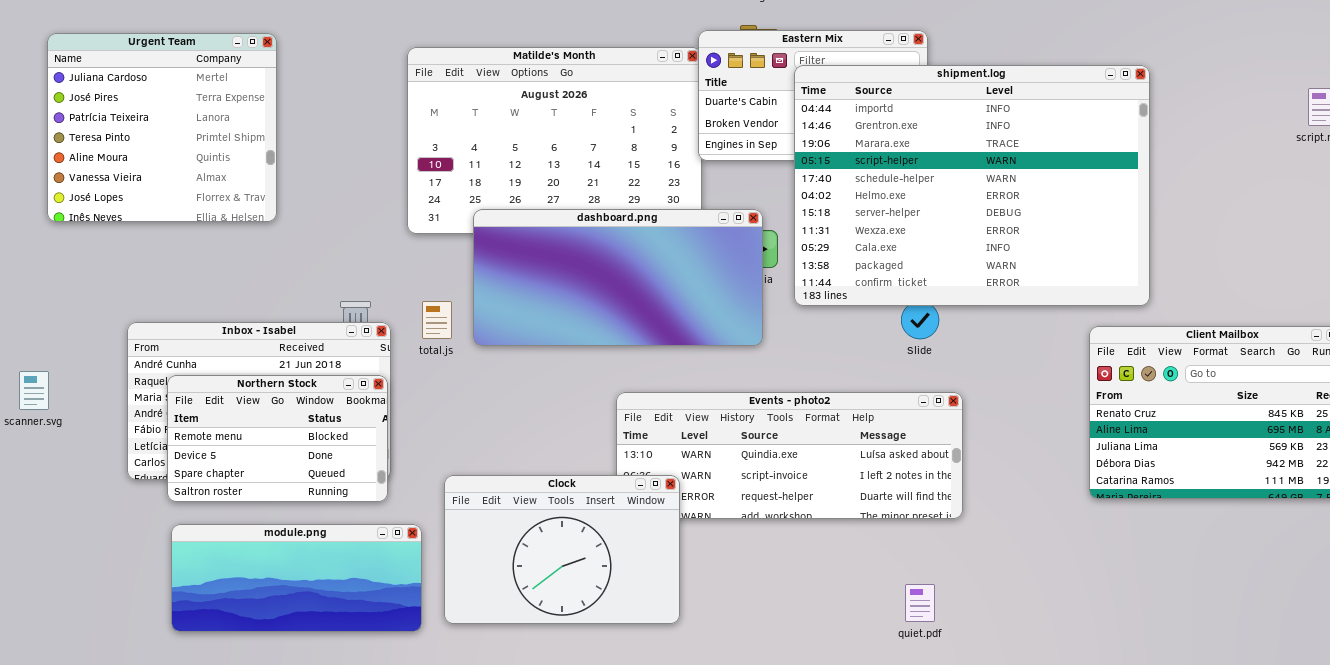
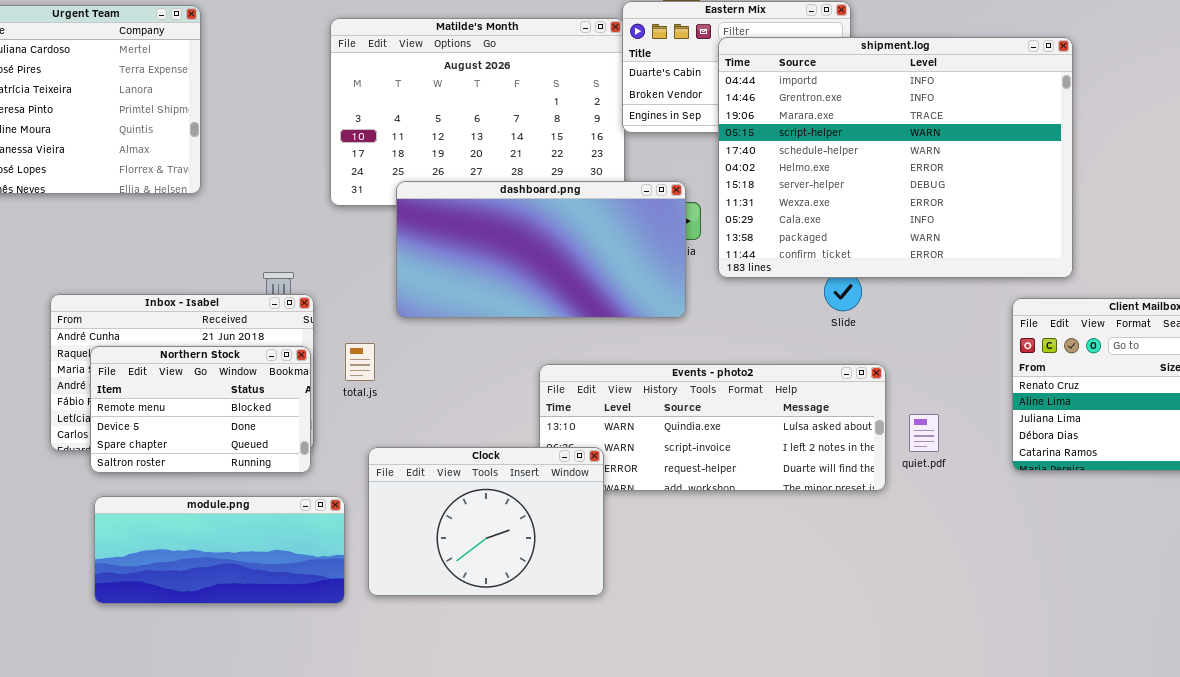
total.js: [422,301,452,339] -> [345,343,375,381], moved
quiet.pdf: [905,584,935,622] -> [909,414,939,452], moved

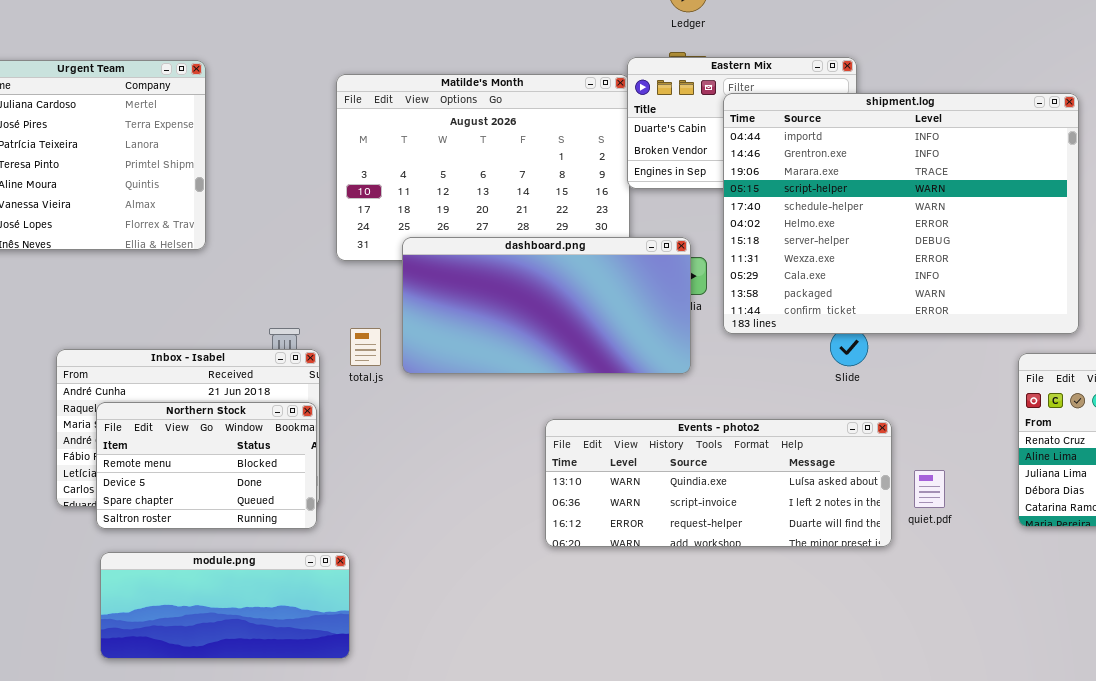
total.js: [345,343,375,381] -> [350,328,381,366], moved
Clock: [368,447,604,596] -> none, closed

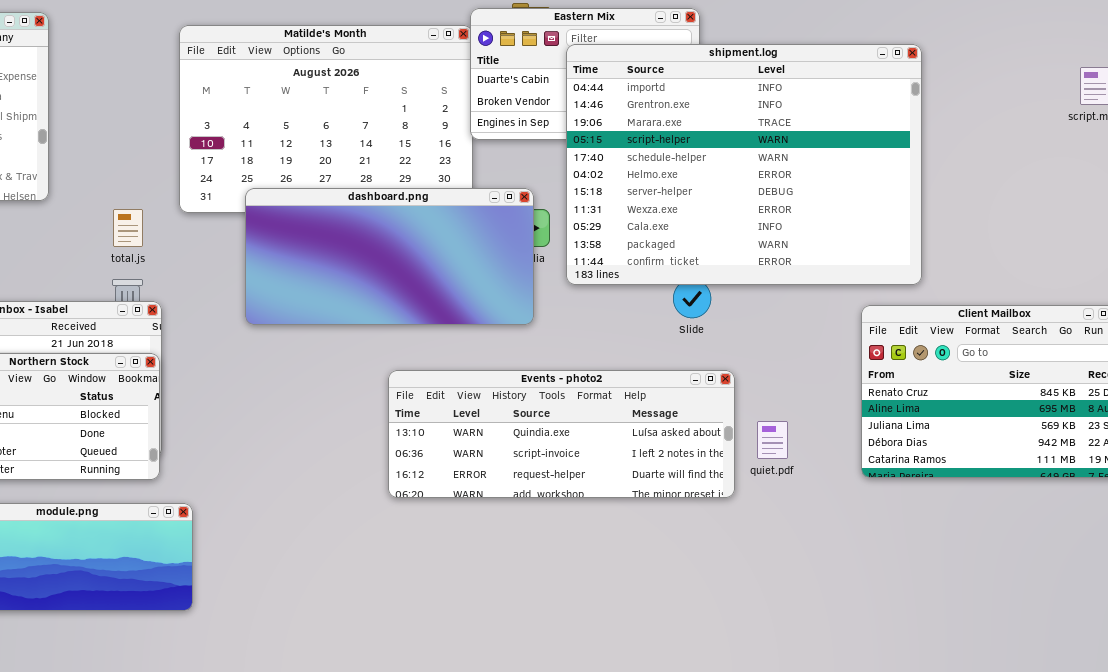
total.js: [350,328,381,366] -> [113,209,143,247], moved

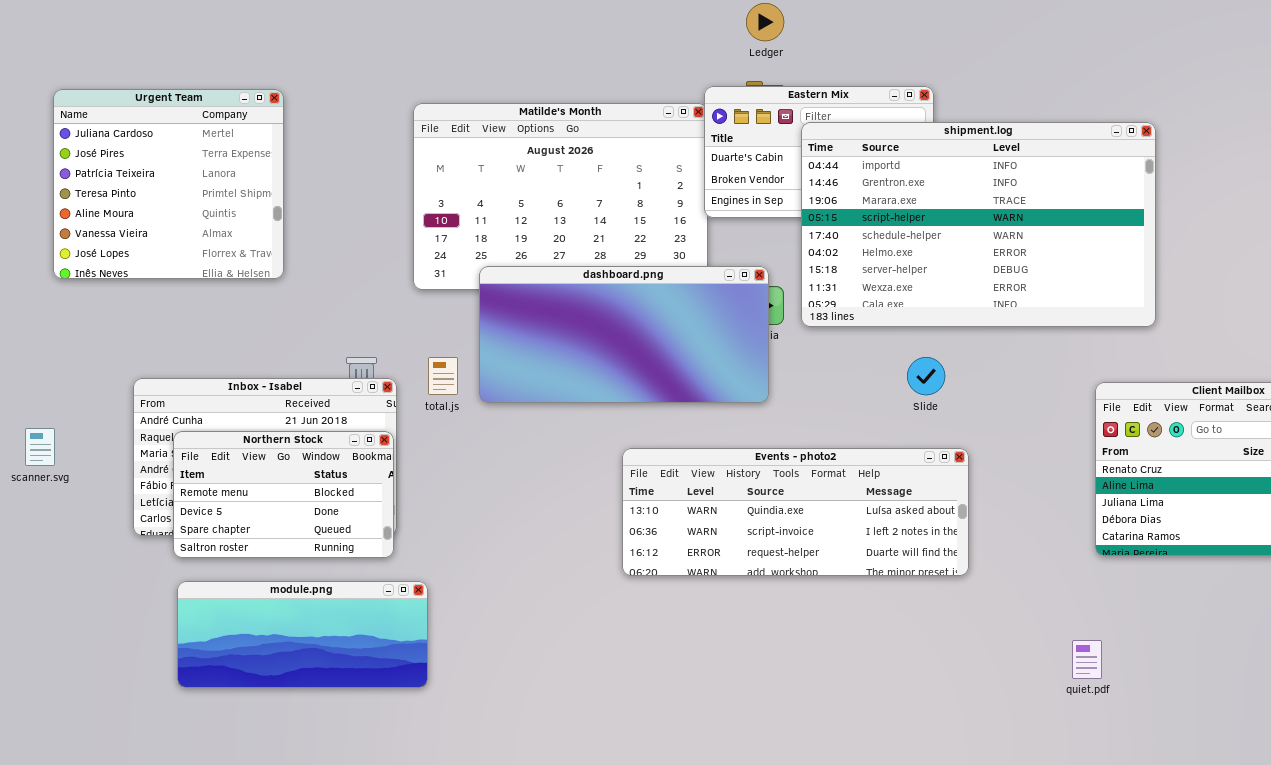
shipment.log: [566,44,922,285] -> [801,122,1156,327], resized
total.js: [113,209,143,247] -> [428,357,458,395], moved
quiet.pdf: [757,421,788,459] -> [1072,640,1102,679], moved

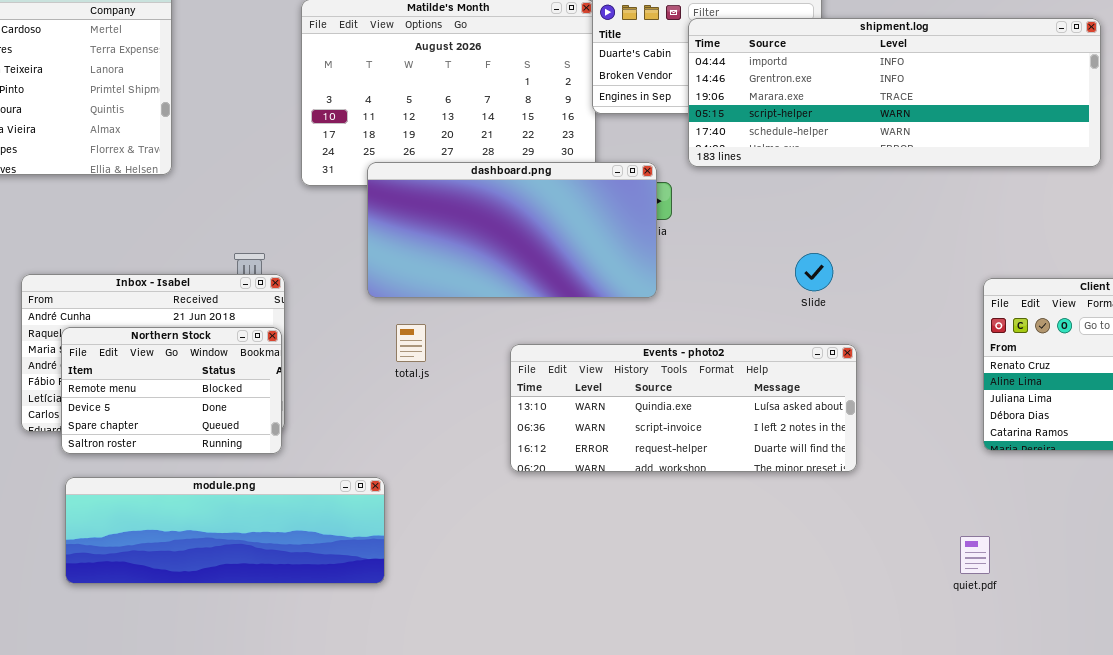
shipment.log: [801,122,1156,327] -> [688,18,1101,167], resized
total.js: [428,357,458,395] -> [396,324,426,362], moved
module.png: [177,581,428,688] -> [65,477,385,584], resized

